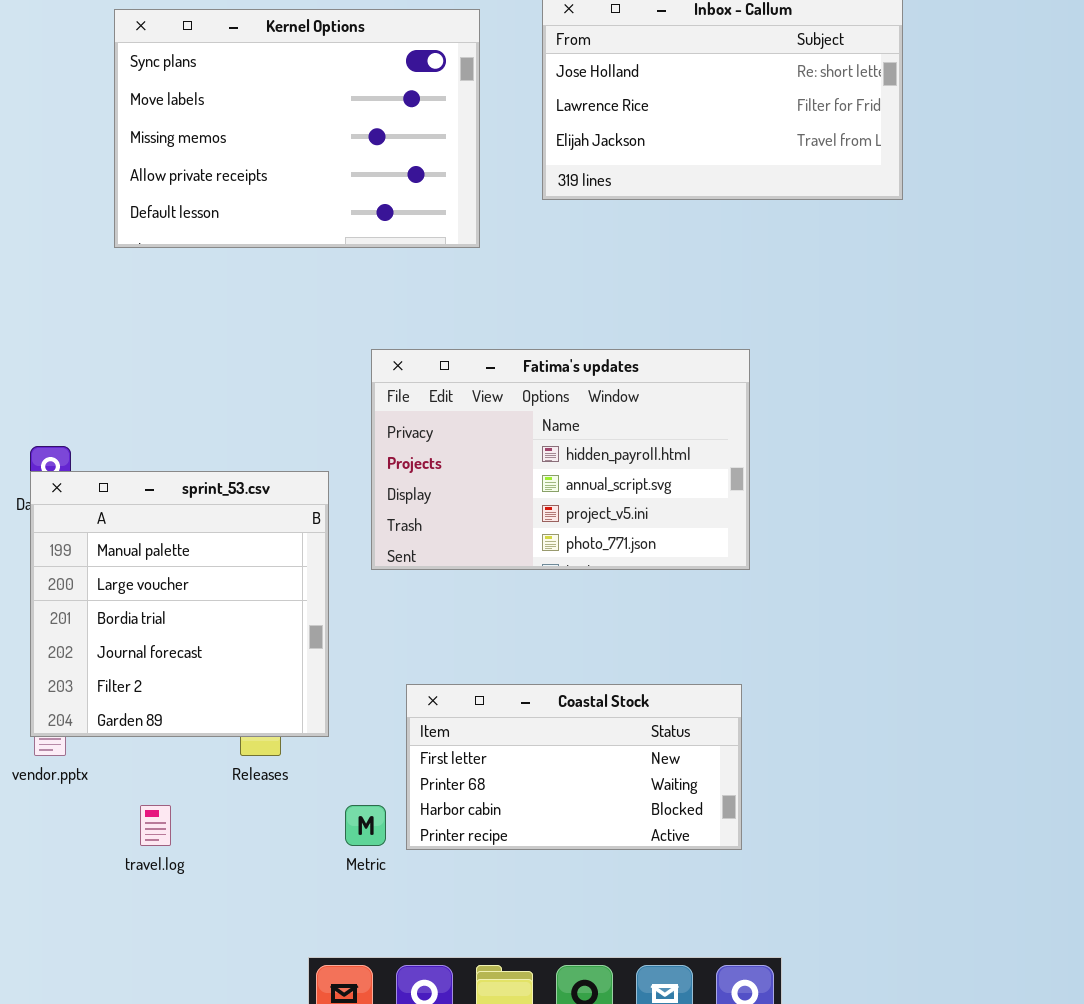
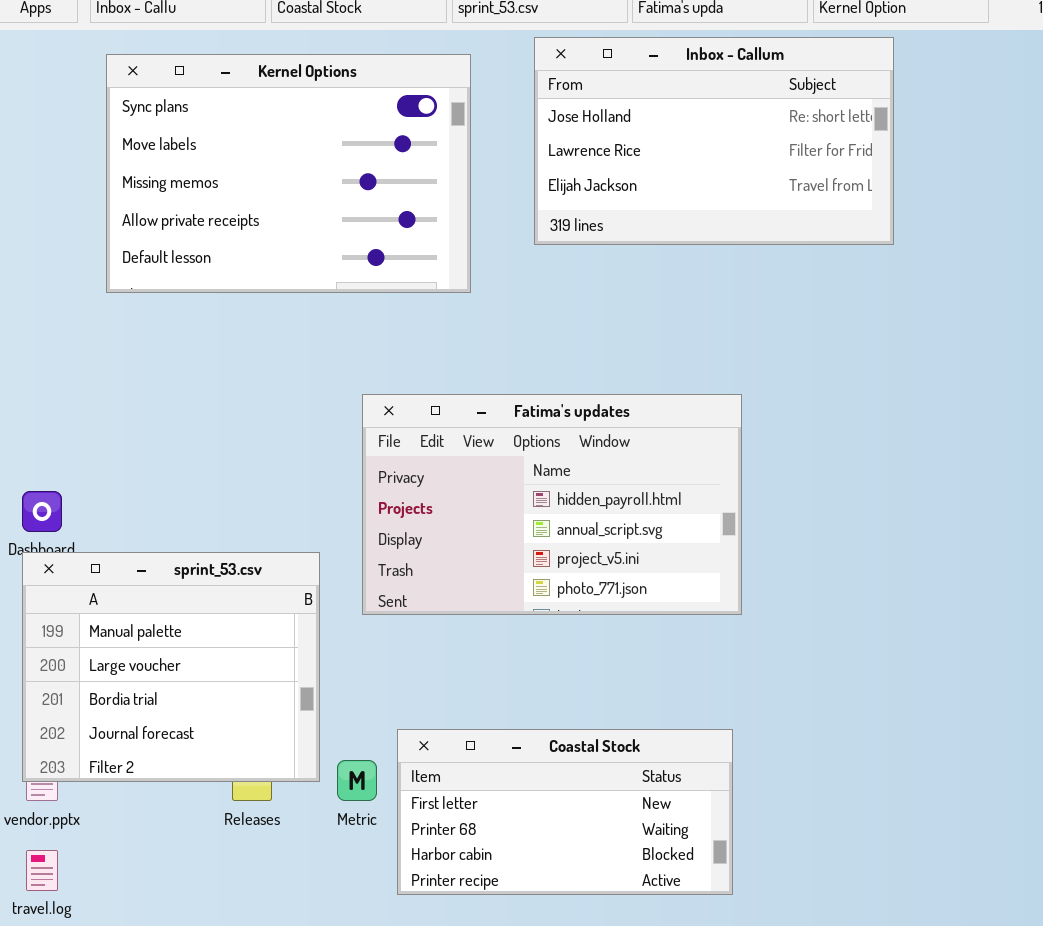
sprint_53.csv: [30,471,329,737] -> [22,552,320,782], resized
travel.log: [140,805,171,846] -> [26,850,58,891], moved
Metric: [345,805,386,846] -> [337,760,377,801], moved

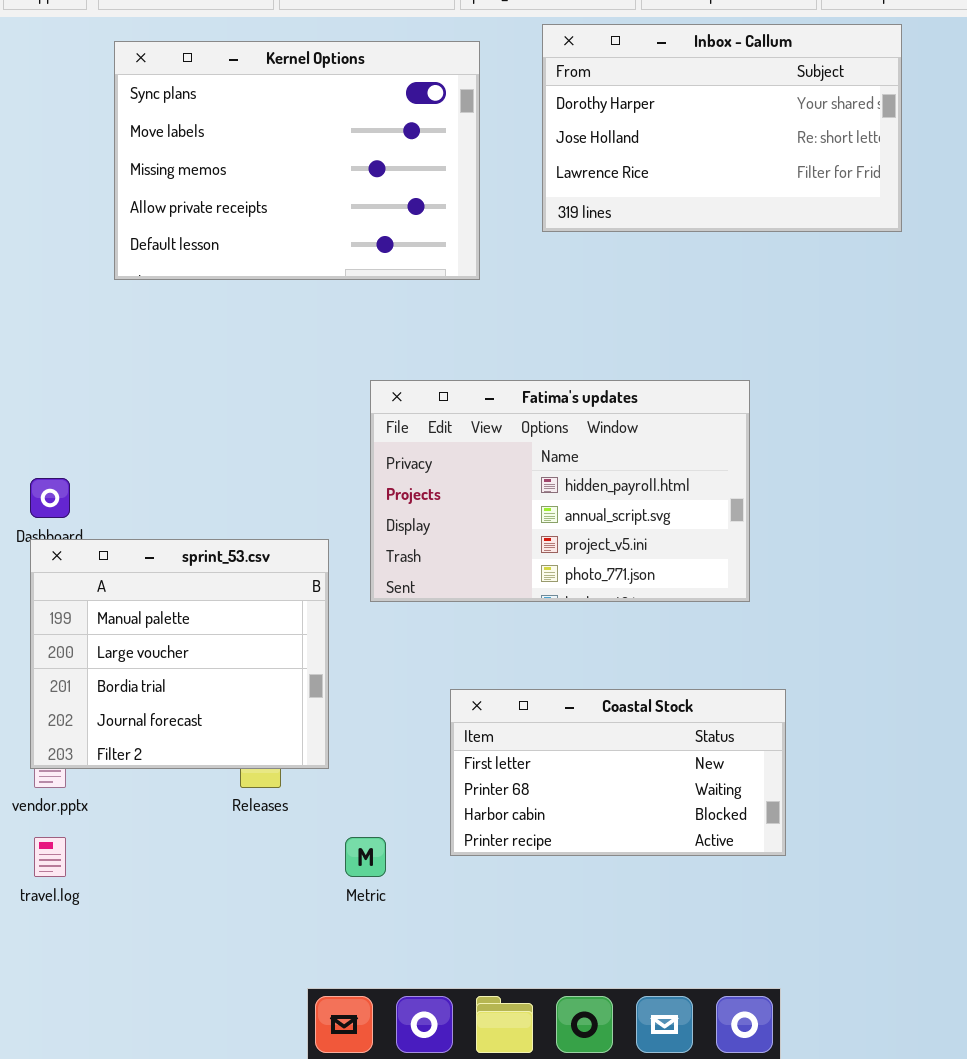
Inbox - Callum: [534,37,894,245] -> [542,24,902,232], scrolled up 1 row
Coastal Stock: [397,729,733,895] -> [450,689,786,856], moved
Metric: [337,760,377,801] -> [345,837,386,877], moved

